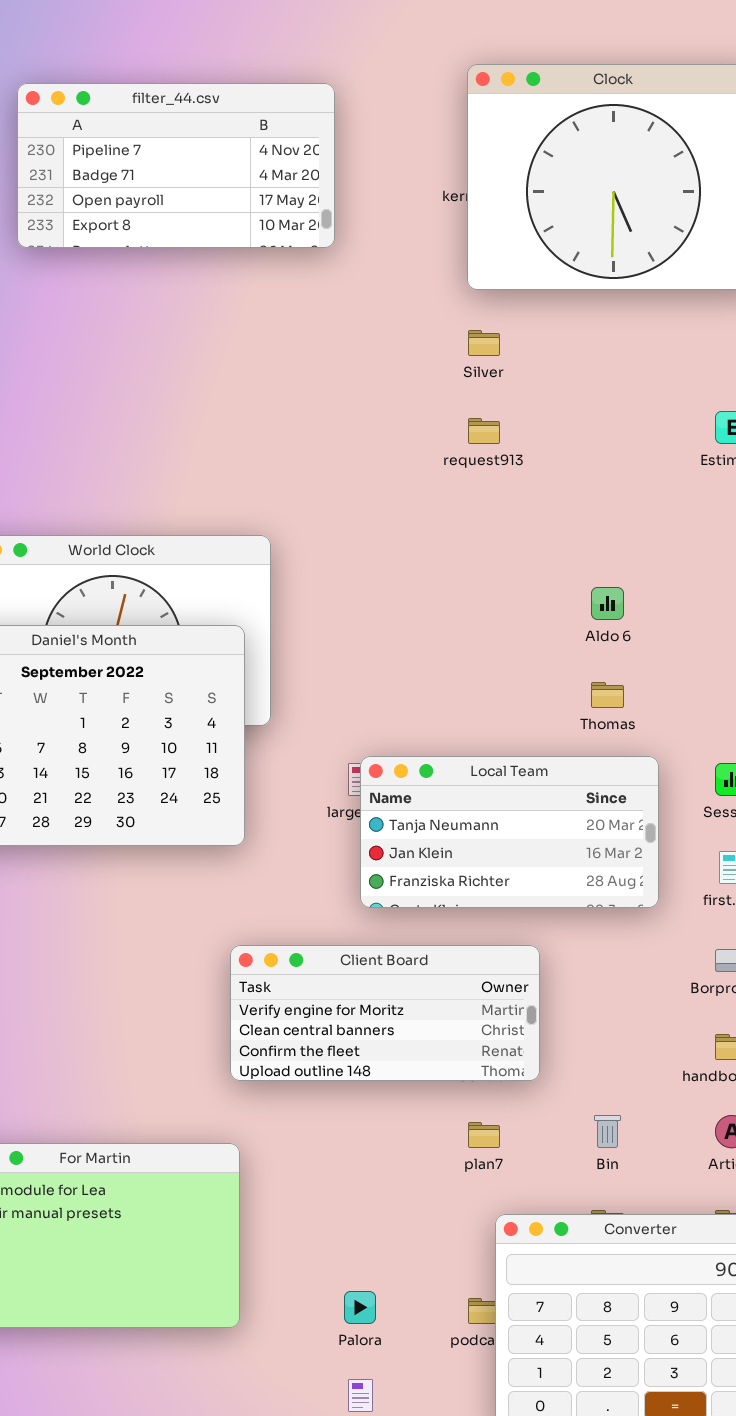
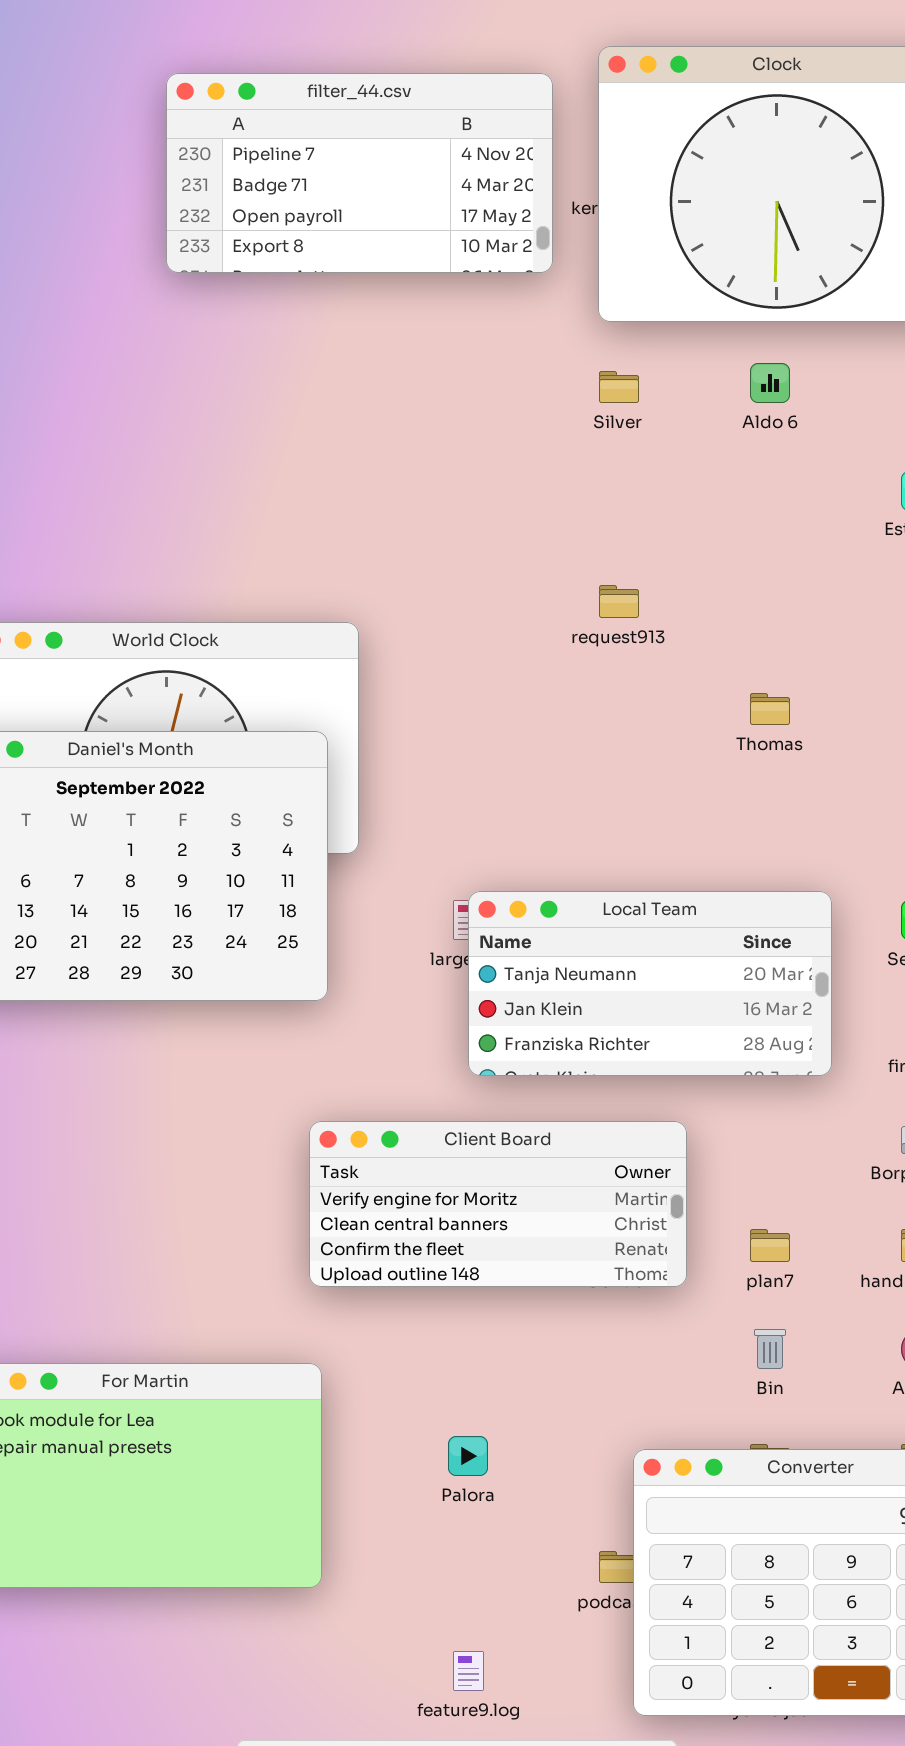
filter_44.csv: [17,83,335,248] -> [166,73,553,273], moved
request913: [468,418,500,444] -> [599,585,639,618], moved
Aldo 6: [591,587,624,620] -> [750,363,790,403], moved
Thomas: [591,682,624,708] -> [750,693,790,725], moved
plan7: [468,1122,500,1148] -> [750,1229,790,1262], moved
Palora: [344,1291,376,1324] -> [448,1436,488,1476], moved

